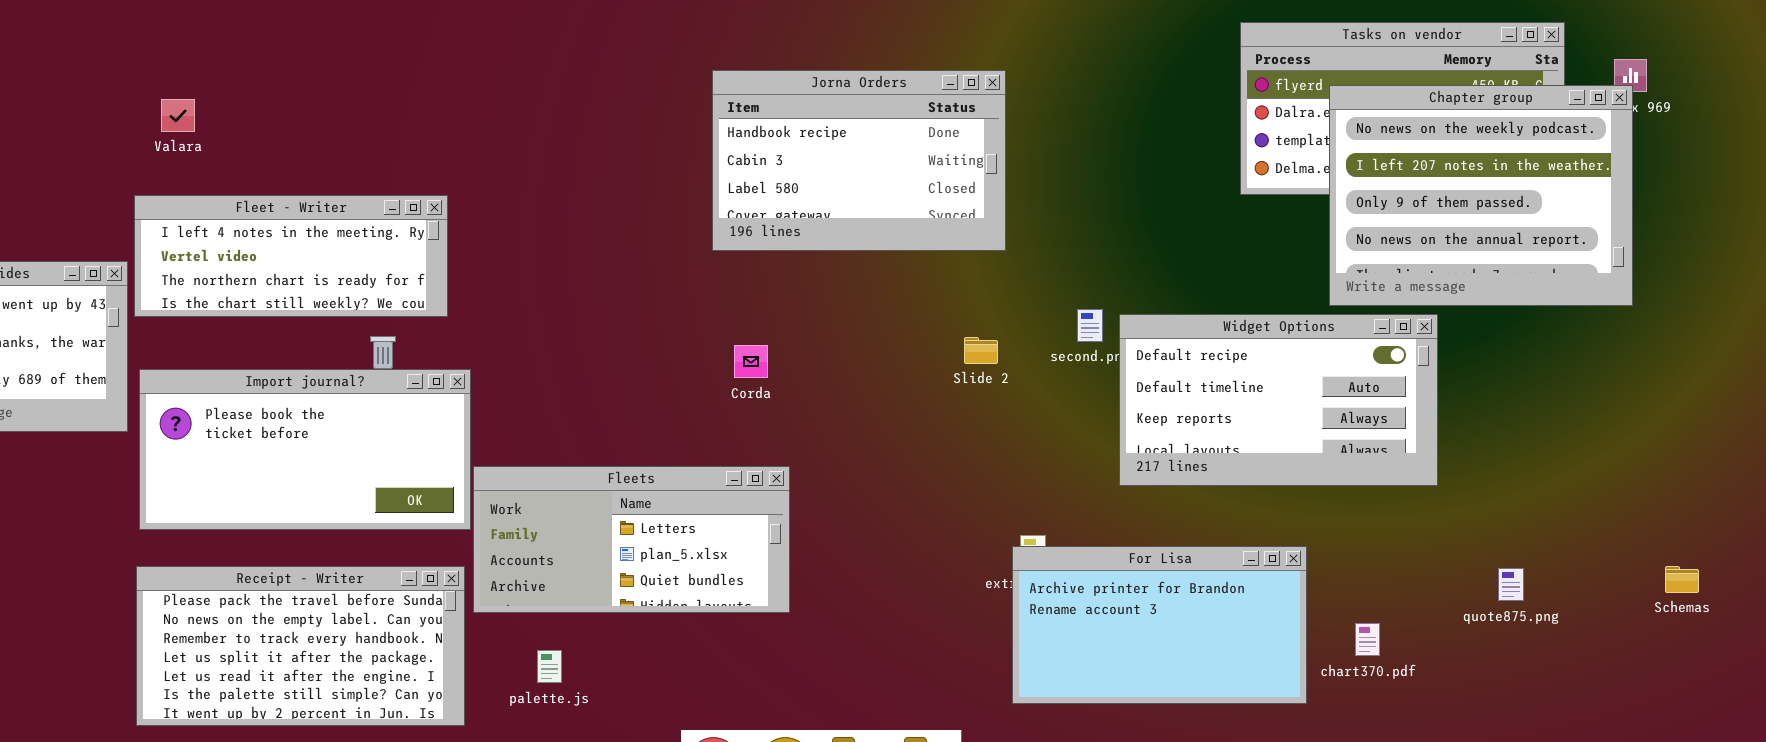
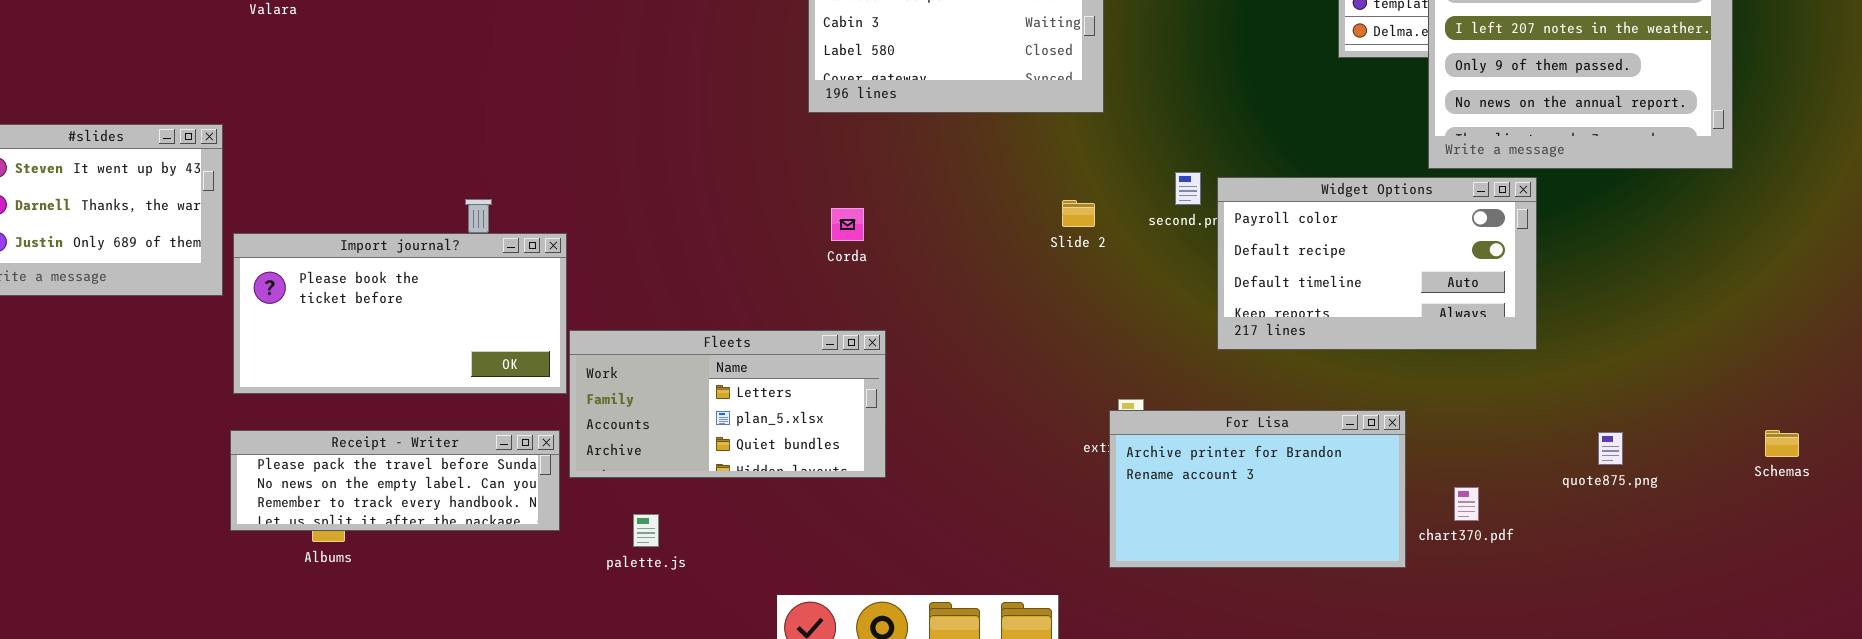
Fleet - Writer: [134,195,448,317] -> none, closed
Widget Options: [1119,314,1438,486] -> [1217,177,1537,350], scrolled up 1 row
Receipt - Writer: [136,566,465,726] -> [230,430,560,531], resized

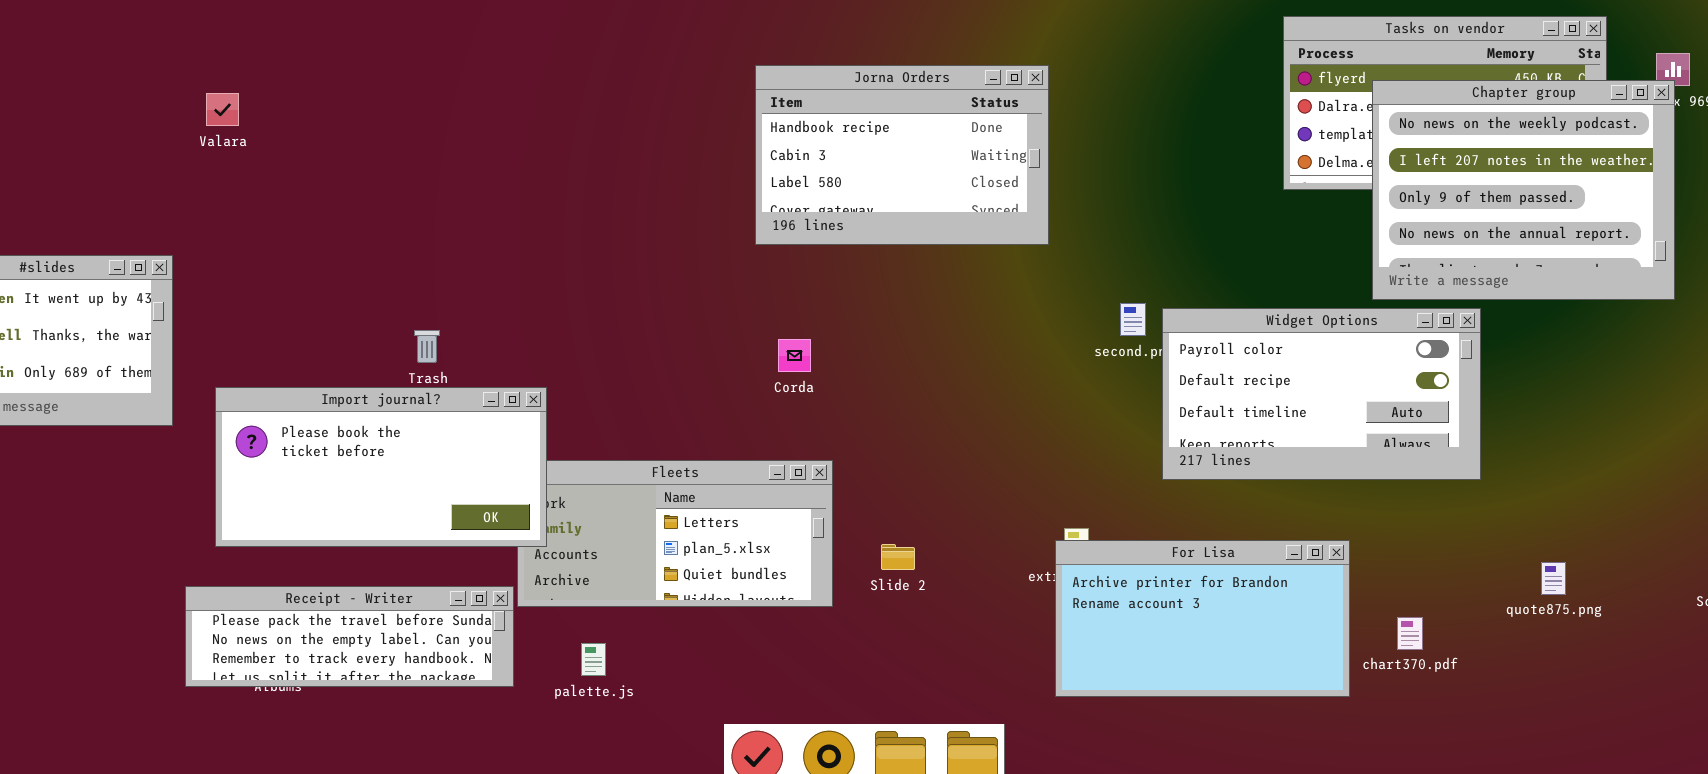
Slide 2: [1062,200,1095,227] -> [881,544,915,570], moved
Import journal?: [233,233,567,394] -> [215,387,547,547], moved
Receipt - Writer: [230,430,560,531] -> [185,586,514,687], moved

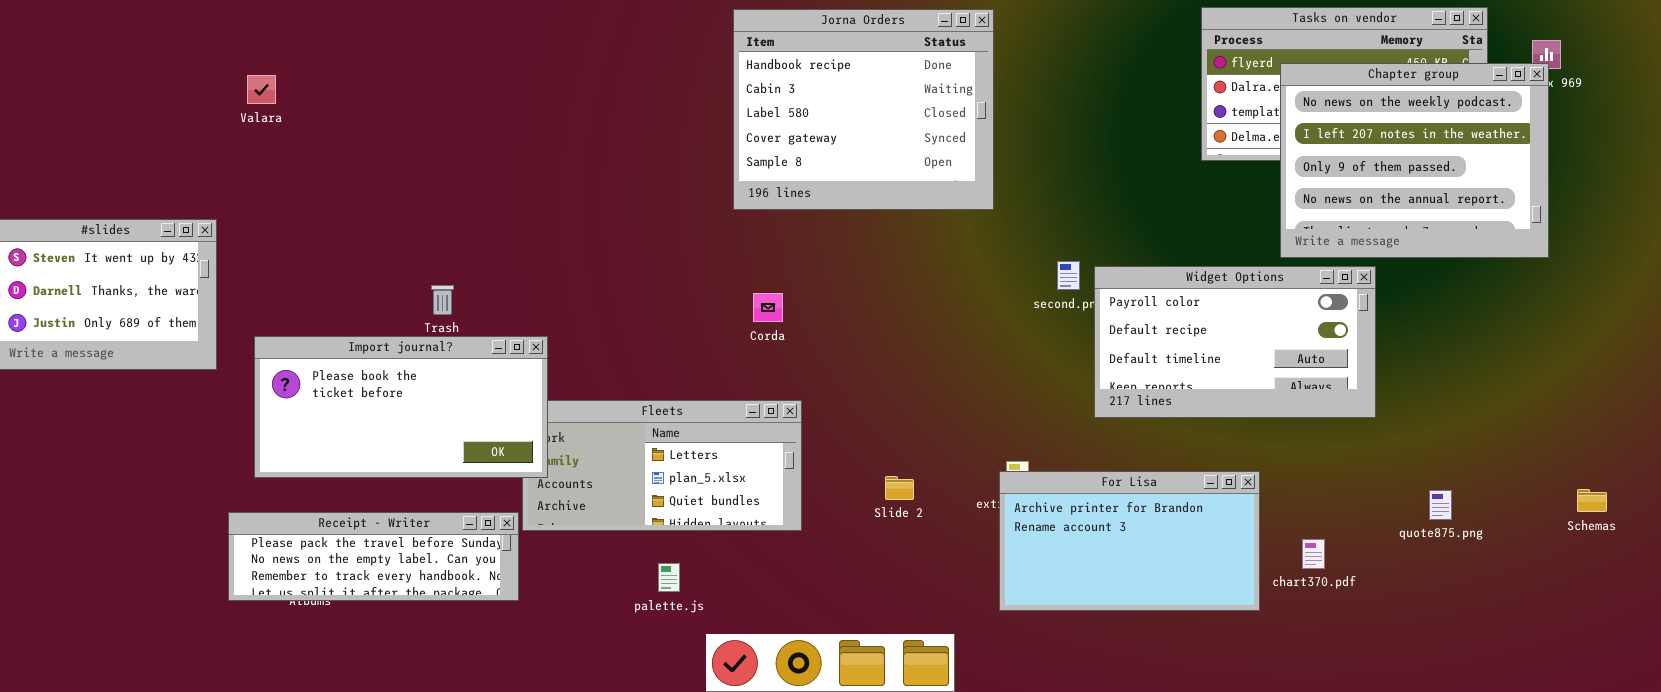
Jorna Orders: [755,65,1049,245] -> [733,9,994,210], resized
Slide 2: [881,544,915,570] -> [885,476,914,500], moved
palette.js: [581,643,606,676] -> [658,563,680,592], moved

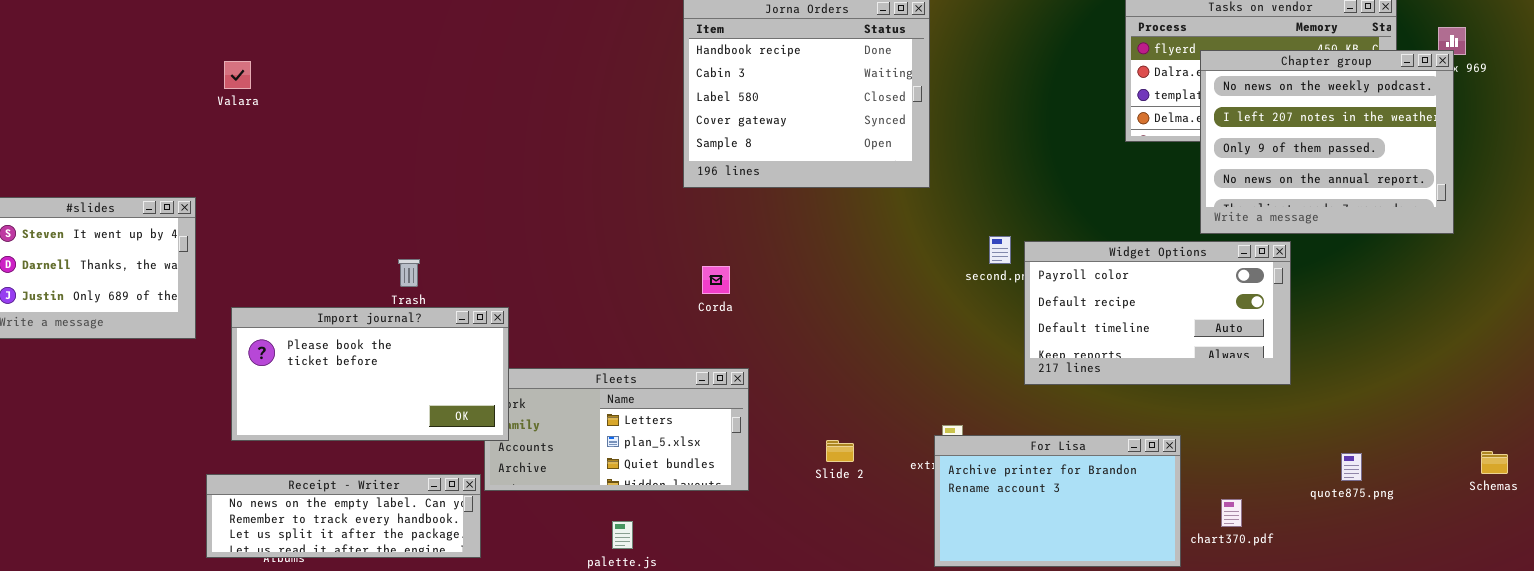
Receipt - Writer: [228,512,519,601] -> [206,474,481,558], scrolled down 1 row

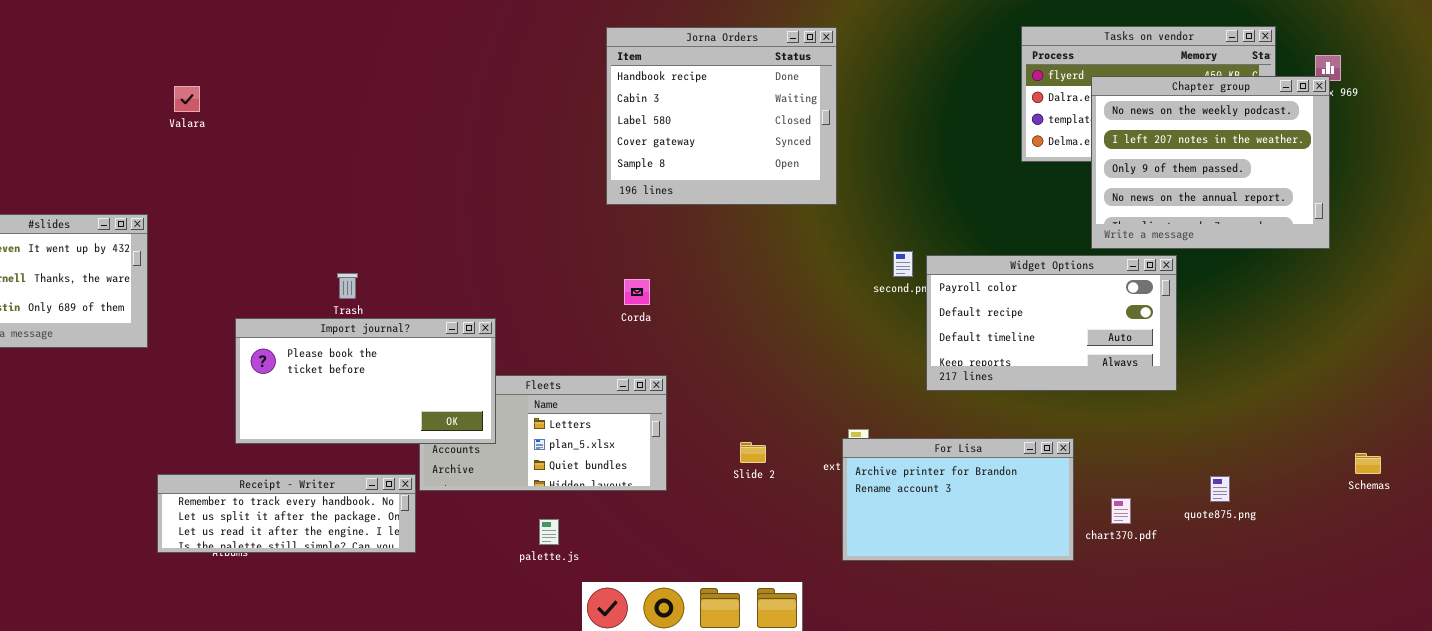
Import journal?: [231,307,509,441] -> [235,318,496,444], moved
quote875.png: [1341,453,1362,481] -> [1210,476,1230,502], moved
Receipt - Writer: [206,474,481,558] -> [157,474,416,553], scrolled down 1 row

